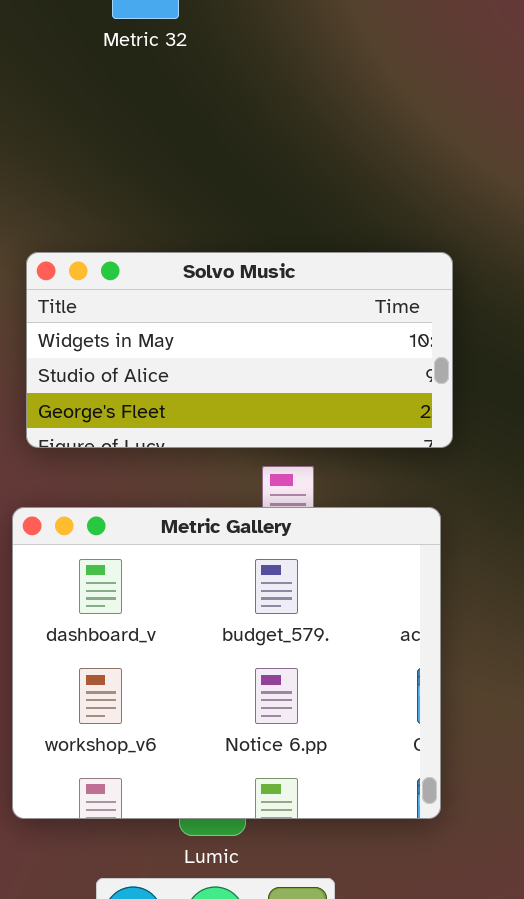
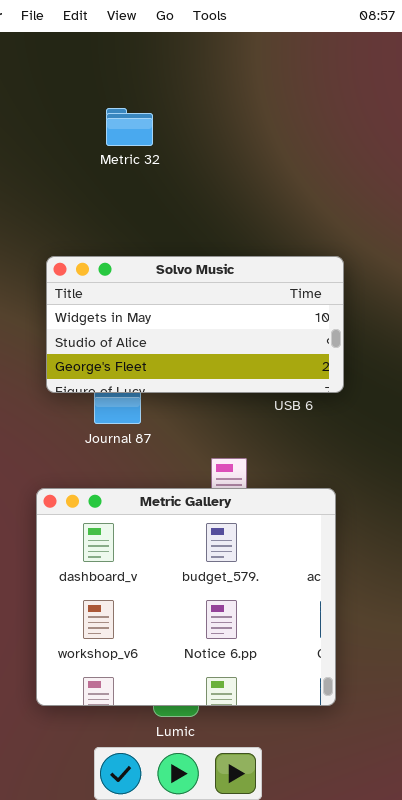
Solvo Music: [26,252,453,448] -> [46,256,344,393], moved

